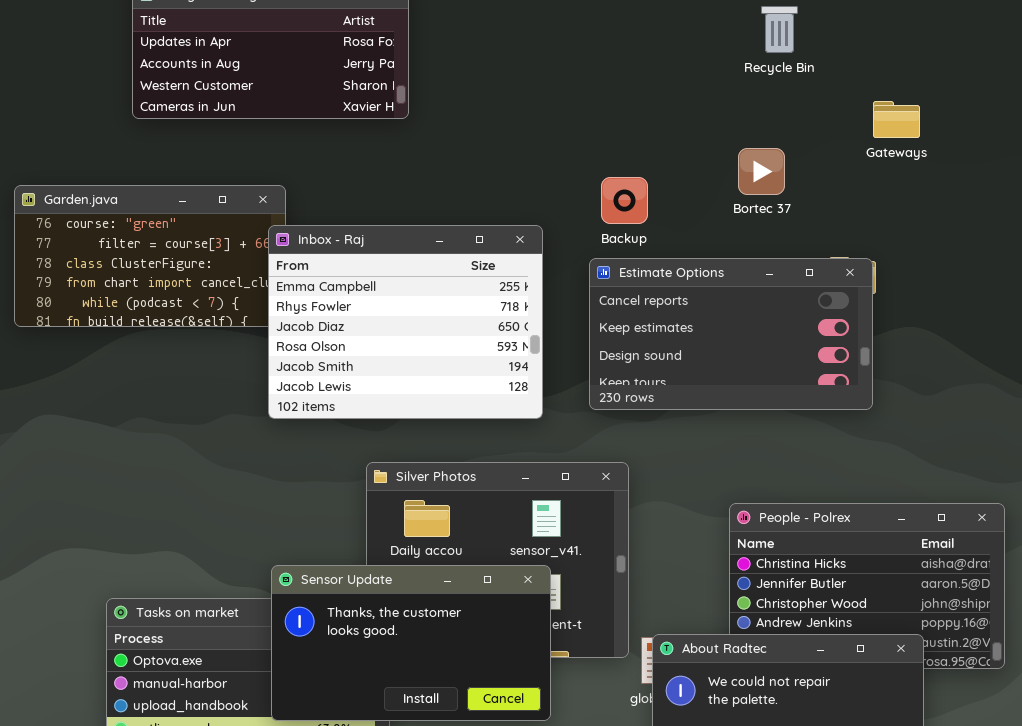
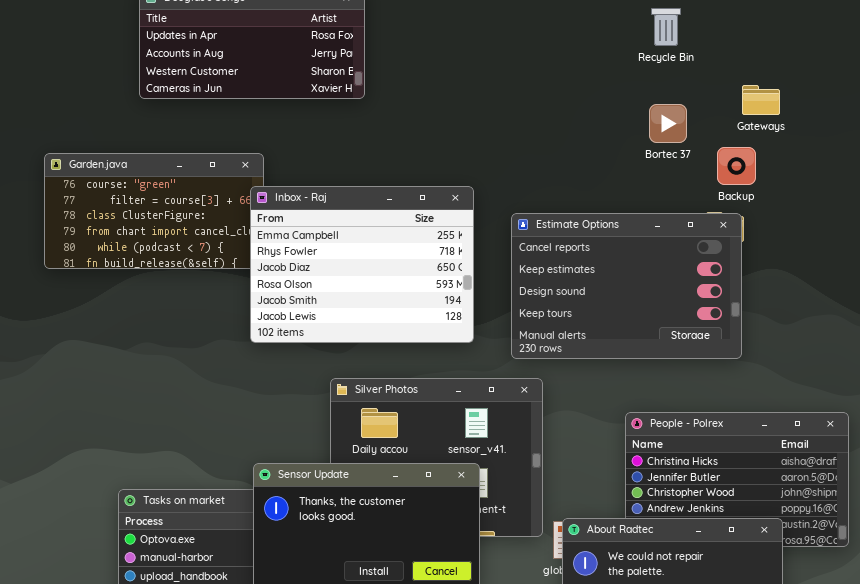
Bortec 37: [738,148,785,195] -> [649,104,687,143], moved
Backup: [601,177,648,224] -> [717,147,756,185], moved
Estimate Options: [589,258,873,410] -> [511,213,742,359], resized

